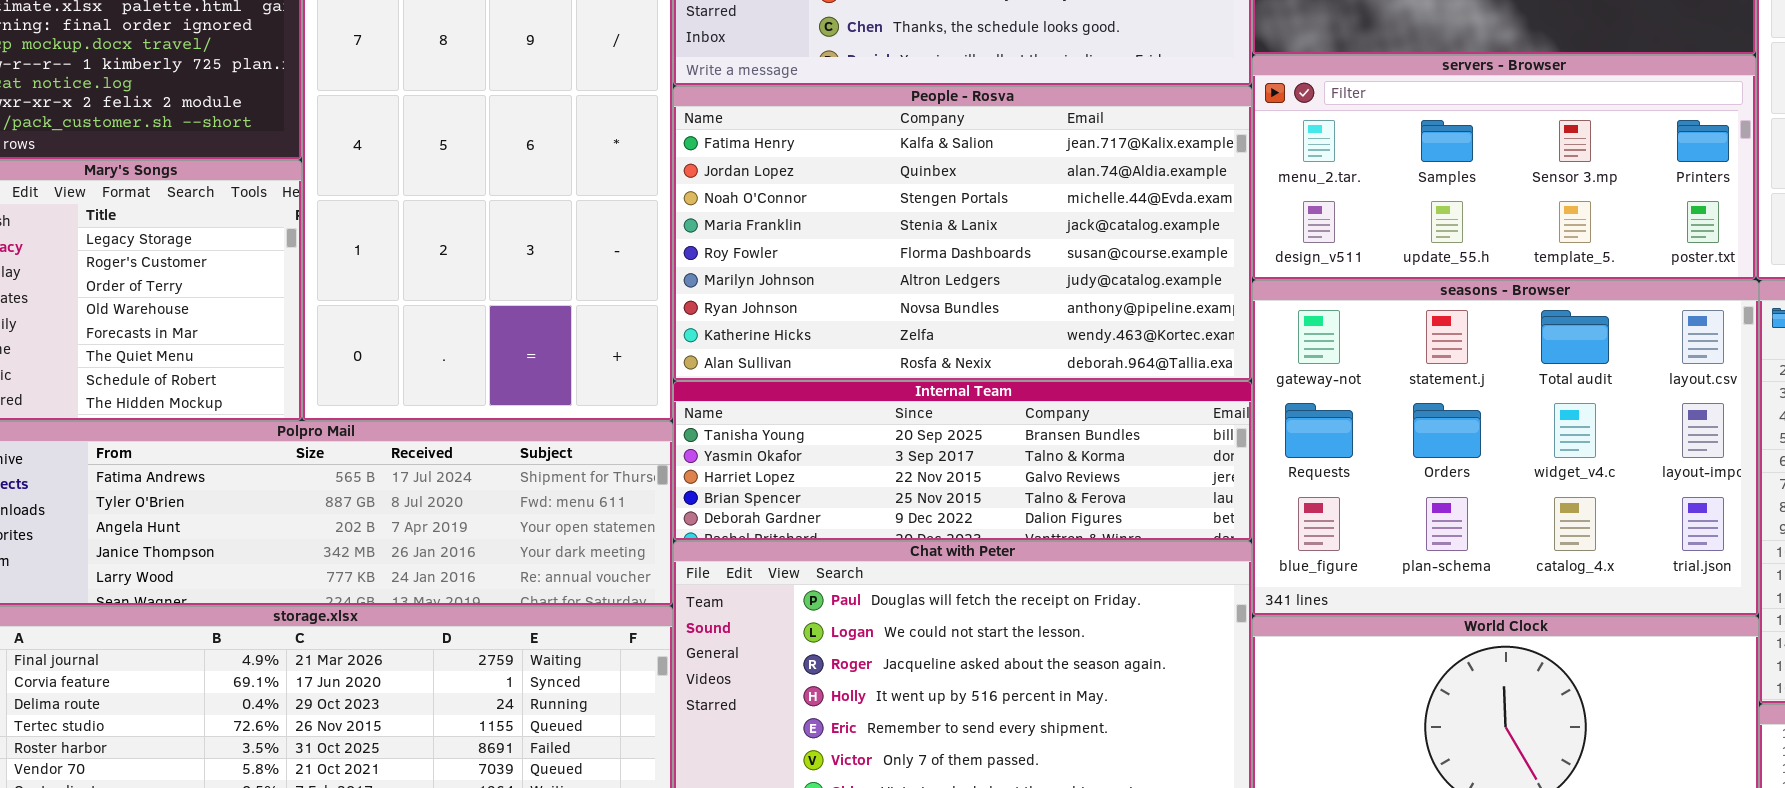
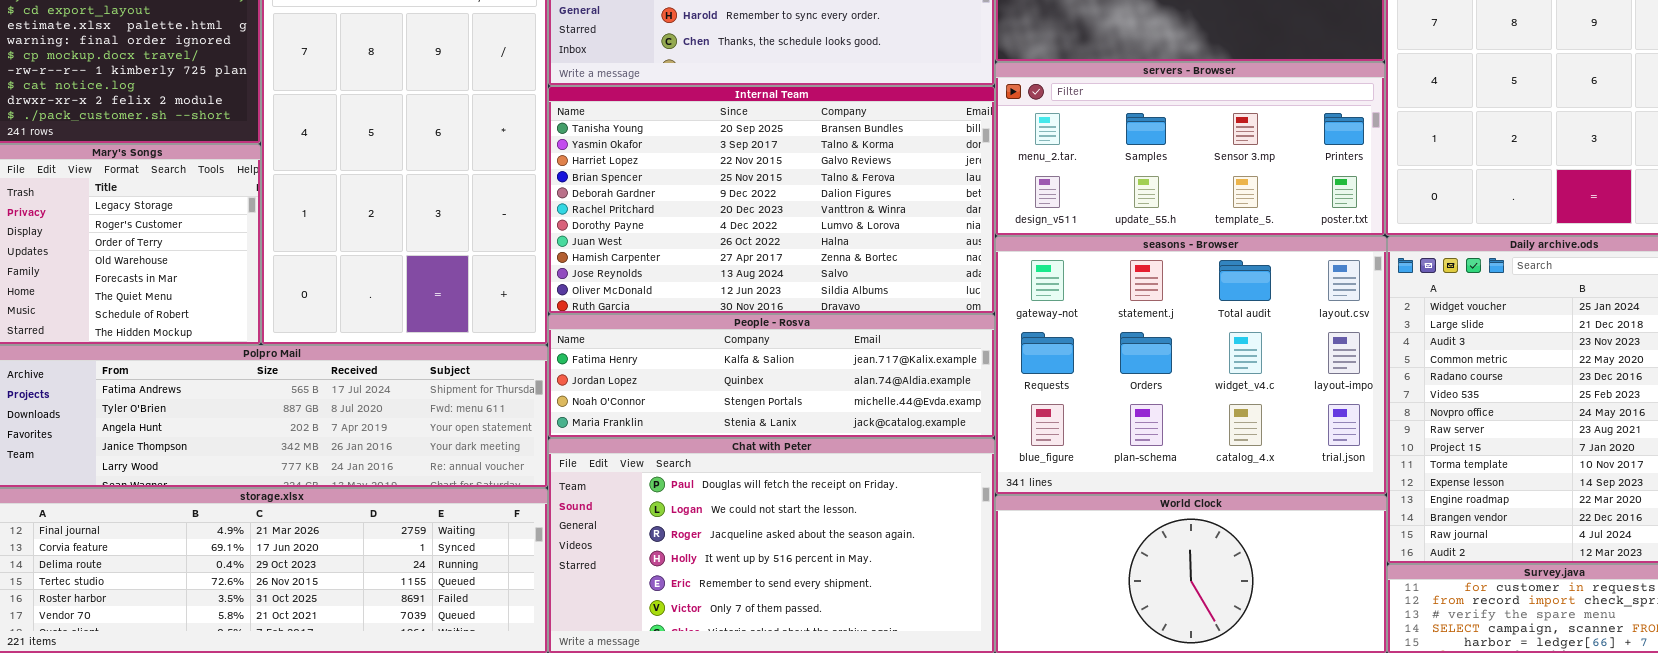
People - Rosva: [673,86,1252,381] -> [548,314,995,438], moved, resized
Internal Team: [673,381,1252,541] -> [548,86,995,314], moved, resized

